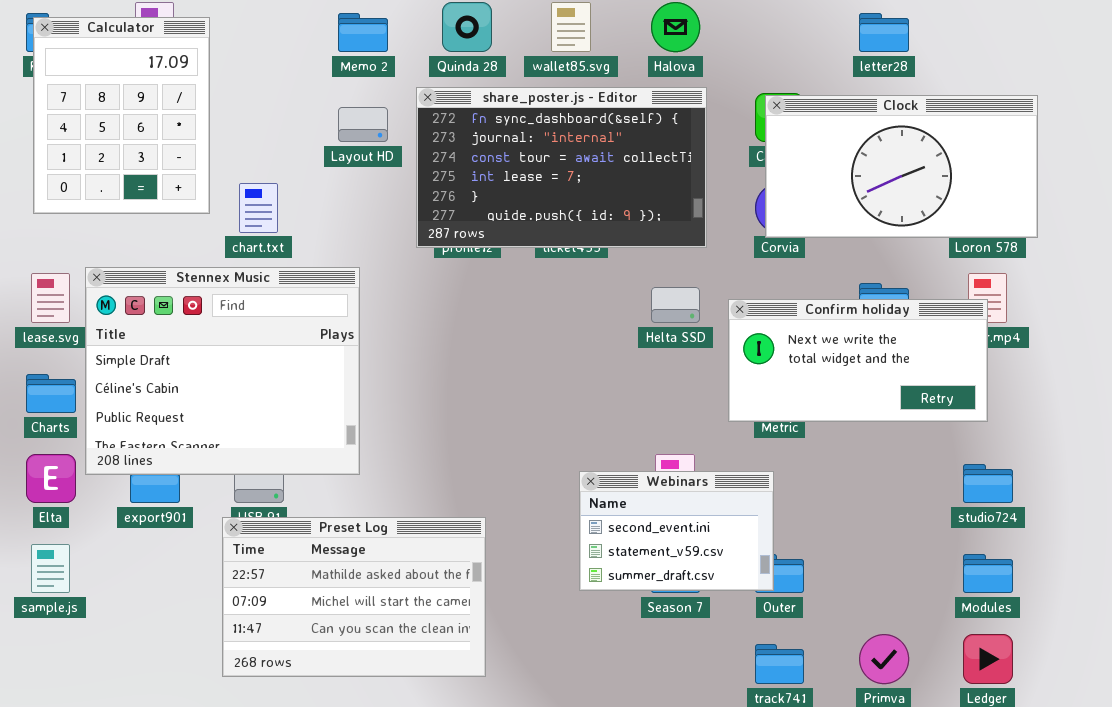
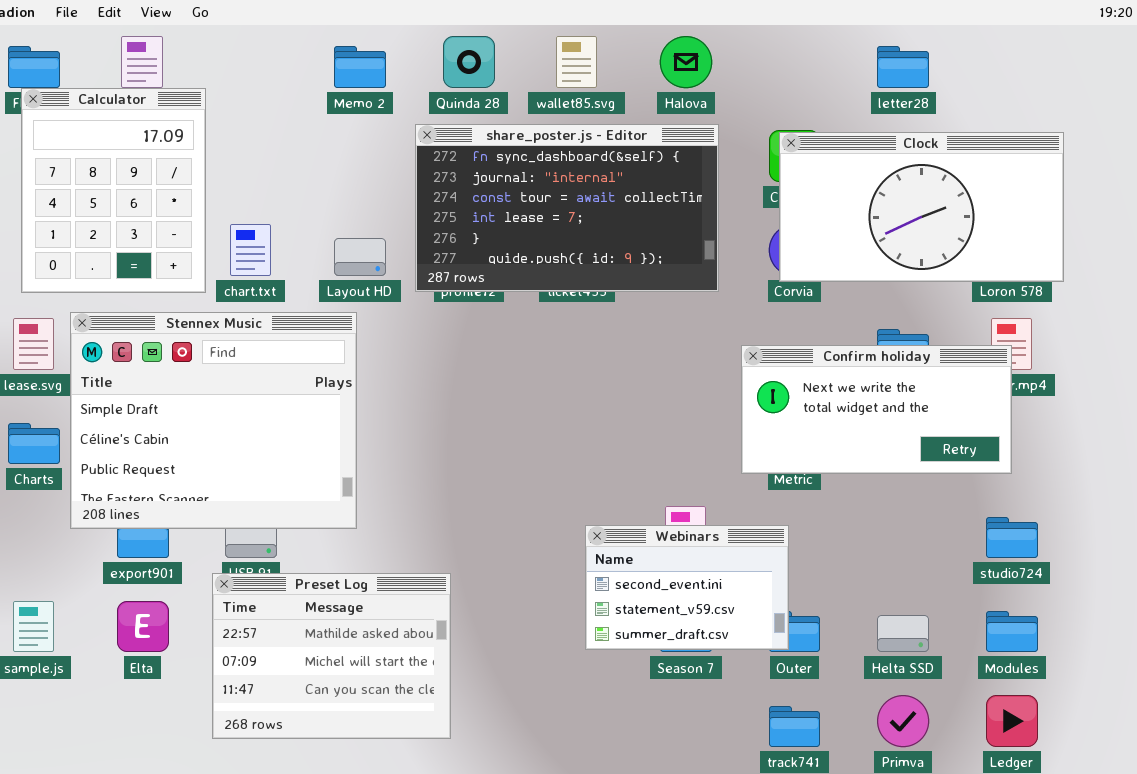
Calculator: [33,17,210,214] -> [21,88,206,293], moved
Layout HD: [338,107,388,142] -> [334,238,386,276], moved
Helta SSD: [651,287,700,323] -> [877,615,929,652], moved
Elta: [26,454,76,503] -> [117,601,169,652], moved
Preset Log: [222,517,486,677] -> [212,573,451,739], resized

